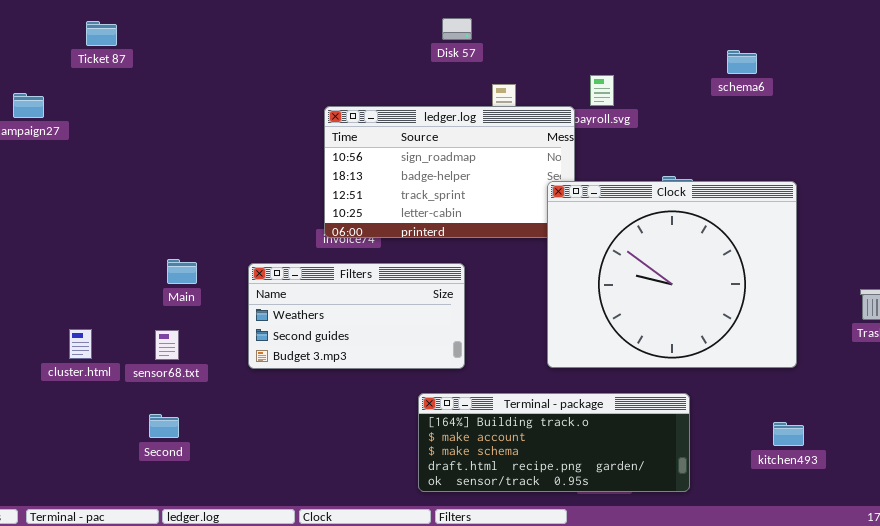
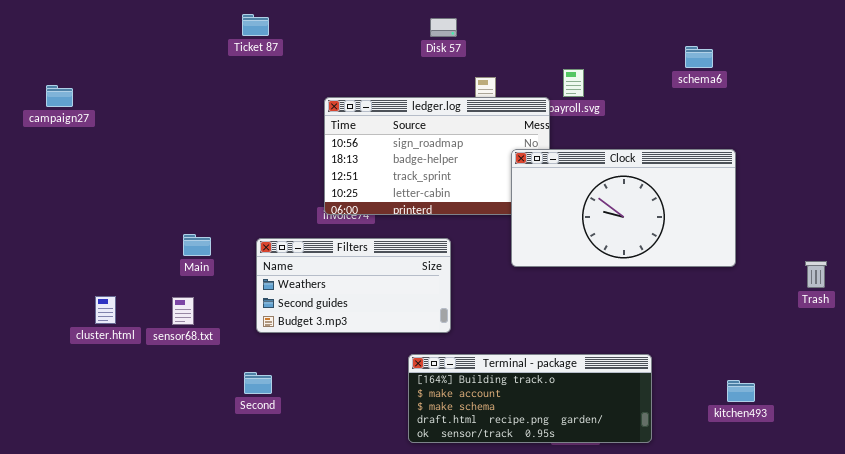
Ticket 87: [86,21,117,46] -> [242,14,269,36], moved
Clock: [547,181,797,368] -> [511,149,736,267], moved, resized
Second: [149,414,179,438] -> [244,372,272,394], moved

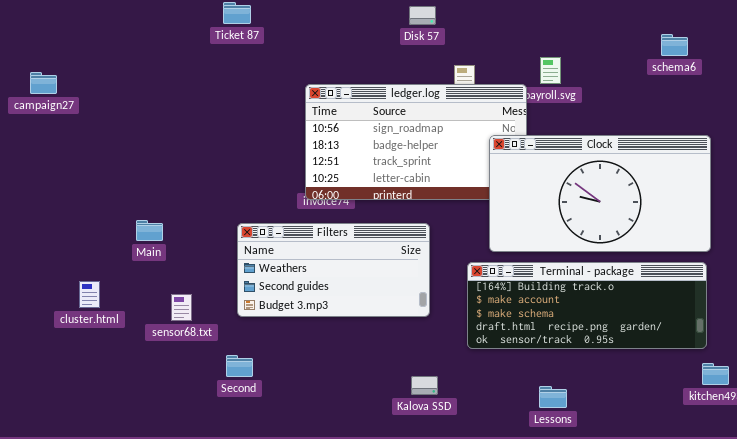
Main: [183,234,211,256] -> [136,220,163,241], moved
sensor68.txt: [172,297,194,325] -> [171,294,192,321], moved
Terminal - package: [408,354,652,443] -> [467,262,707,349], moved

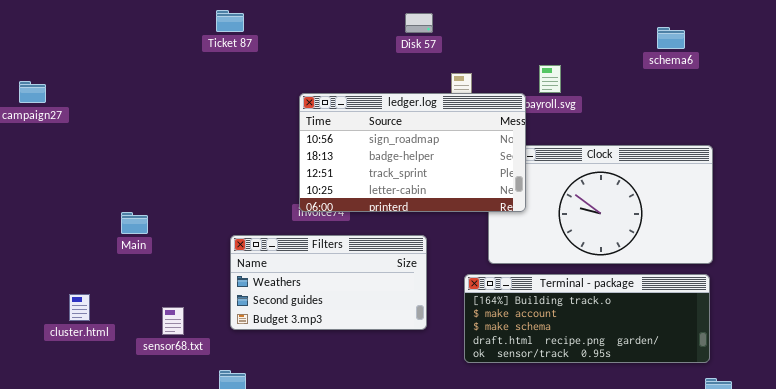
schema6: [661,34,688,56] -> [657,27,685,49], moved
ledger.log: [305,84,527,200] -> [299,93,526,212], raised
Main: [136,220,163,241] -> [121,212,148,234], moved

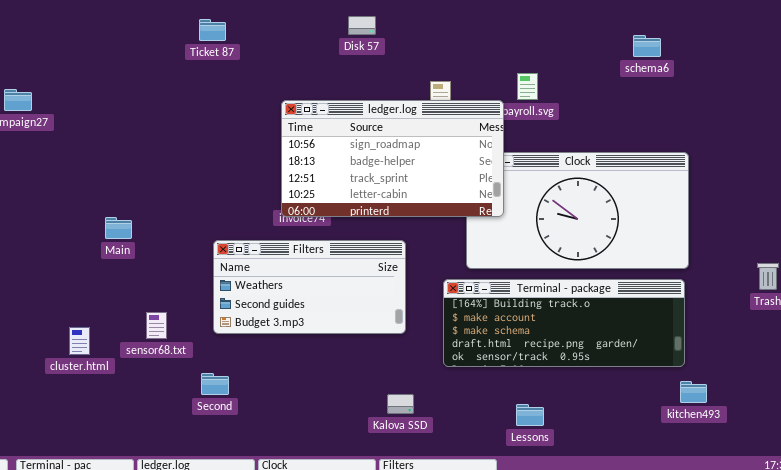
Disk 57: [405,13,433,33] -> [348,16,376,35], moved
cluster.html: [69,294,90,321] -> [69,327,90,355], moved

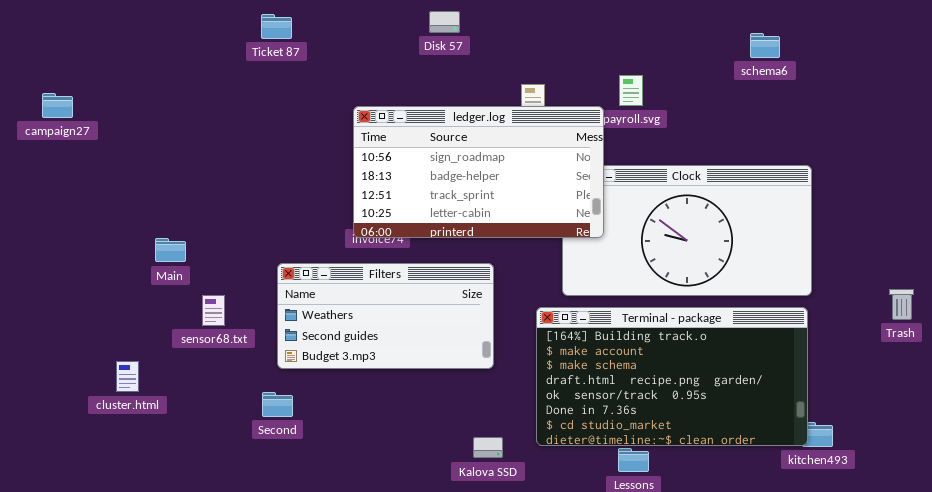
Terminal - package: [443,279,685,367] -> [536,307,808,446], resized
sensor68.txt: [146,312,167,339] -> [202,295,225,326], moved
Second: [201,373,229,395] -> [262,392,293,417], moved

